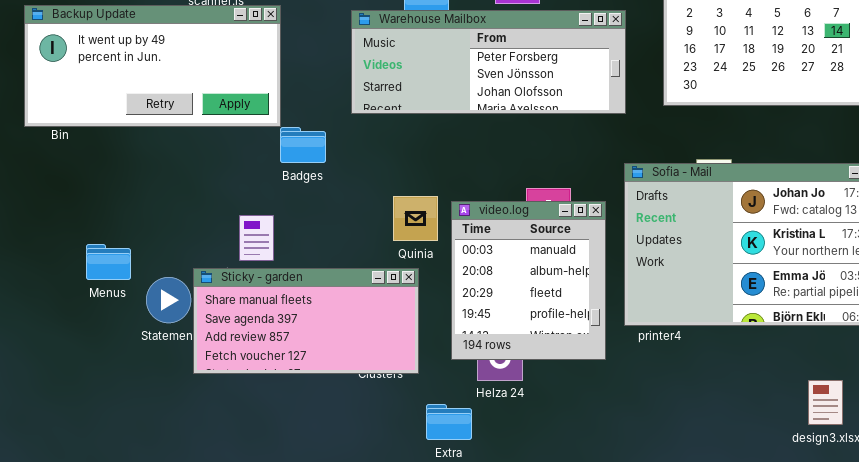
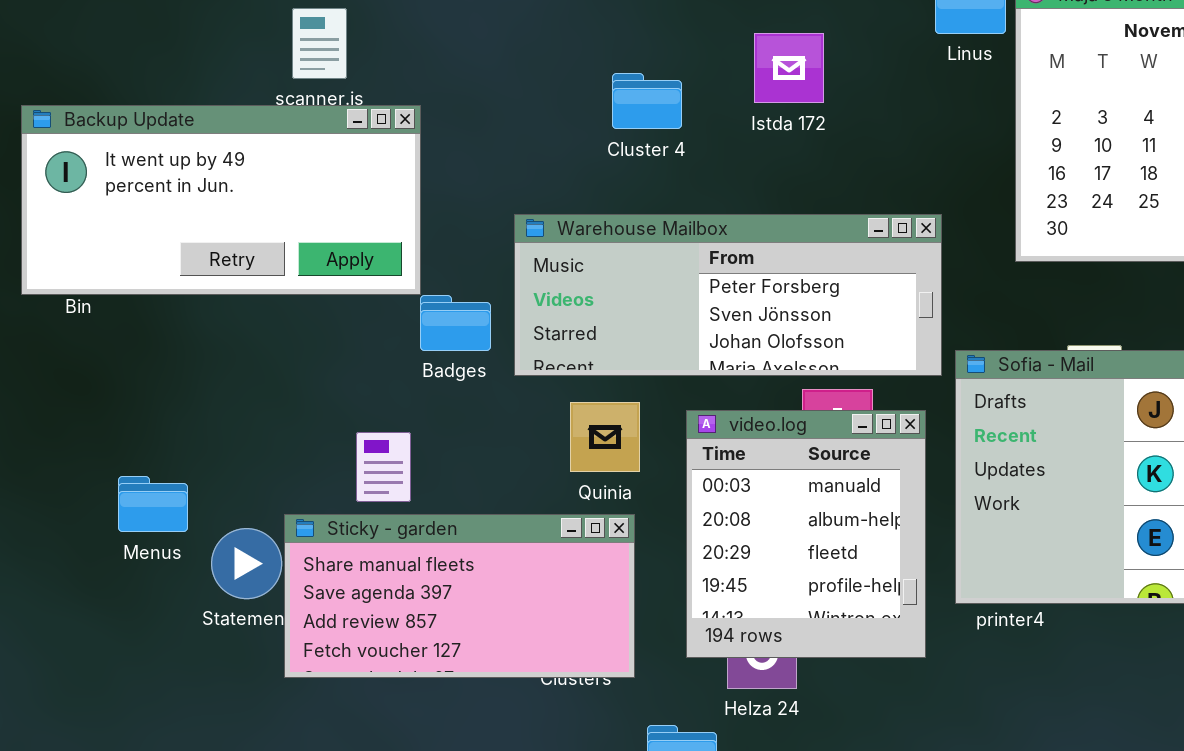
Warehouse Mailbox: [351,10,626,114] -> [514,214,942,376], moved
Quinia: [393,196,438,241] -> [570,402,640,472], moved

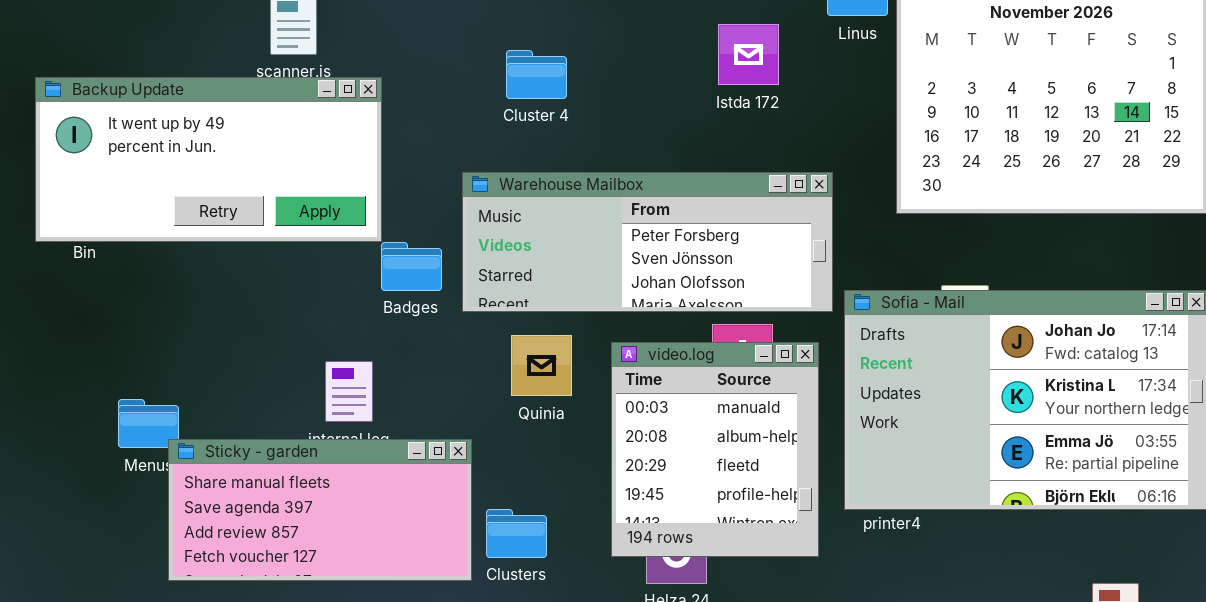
Istda 172: [754,33,824,103] -> [718,24,779,85], moved
Cluster 4: [612,73,682,129] -> [506,50,567,99], moved
Sticky - garden: [284,514,635,678] -> [168,439,472,581], moved

